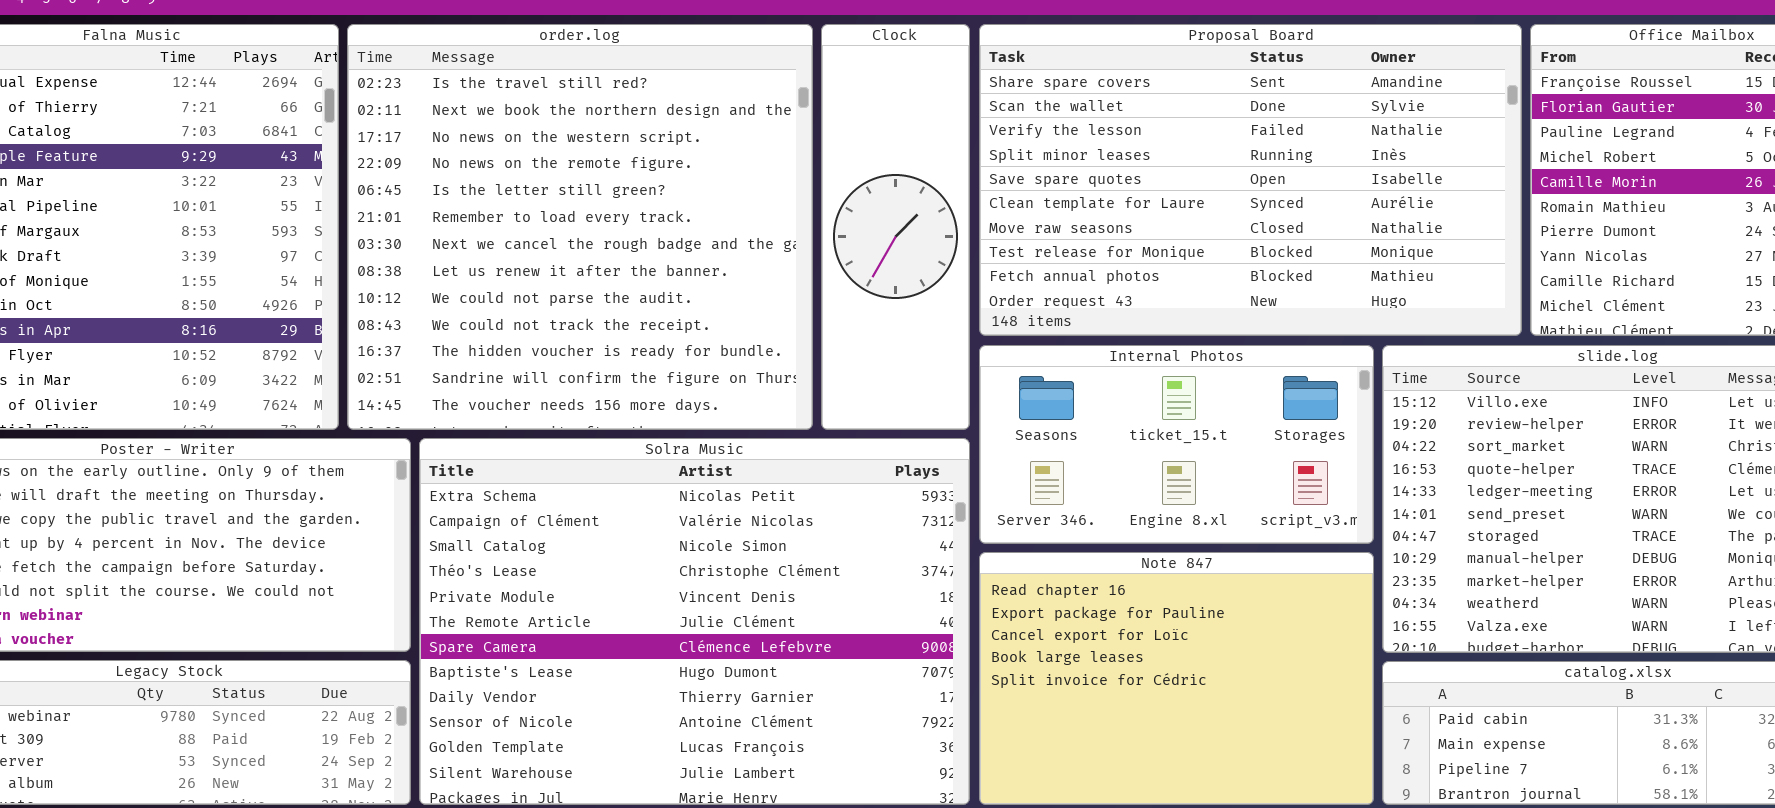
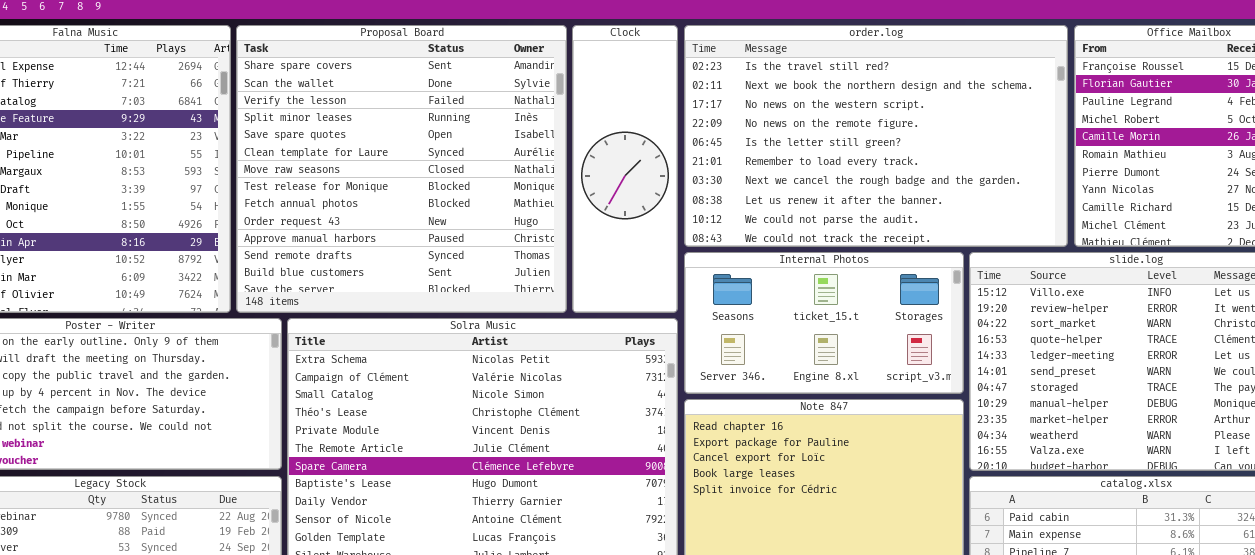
order.log: [347,24,813,430] -> [684,25,1068,247], moved, resized
Proposal Board: [979,24,1522,336] -> [236,25,567,313], moved, resized

